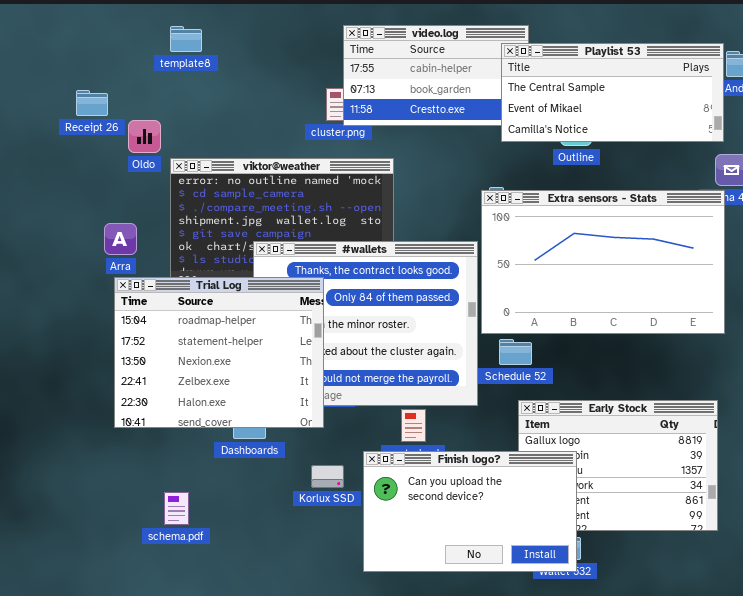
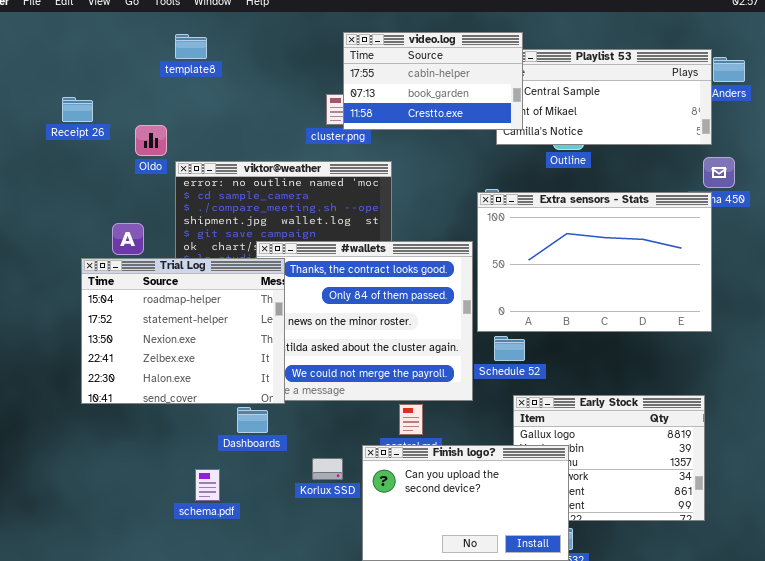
video.log: [343,25,529,126] -> [343,32,523,130], raised
Receipt 26: [76,90,108,116] -> [62,97,93,122], moved
Trial Log: [114,277,324,428] -> [81,258,285,404], moved
schema.pdf: [164,492,189,525] -> [195,469,220,501], moved

